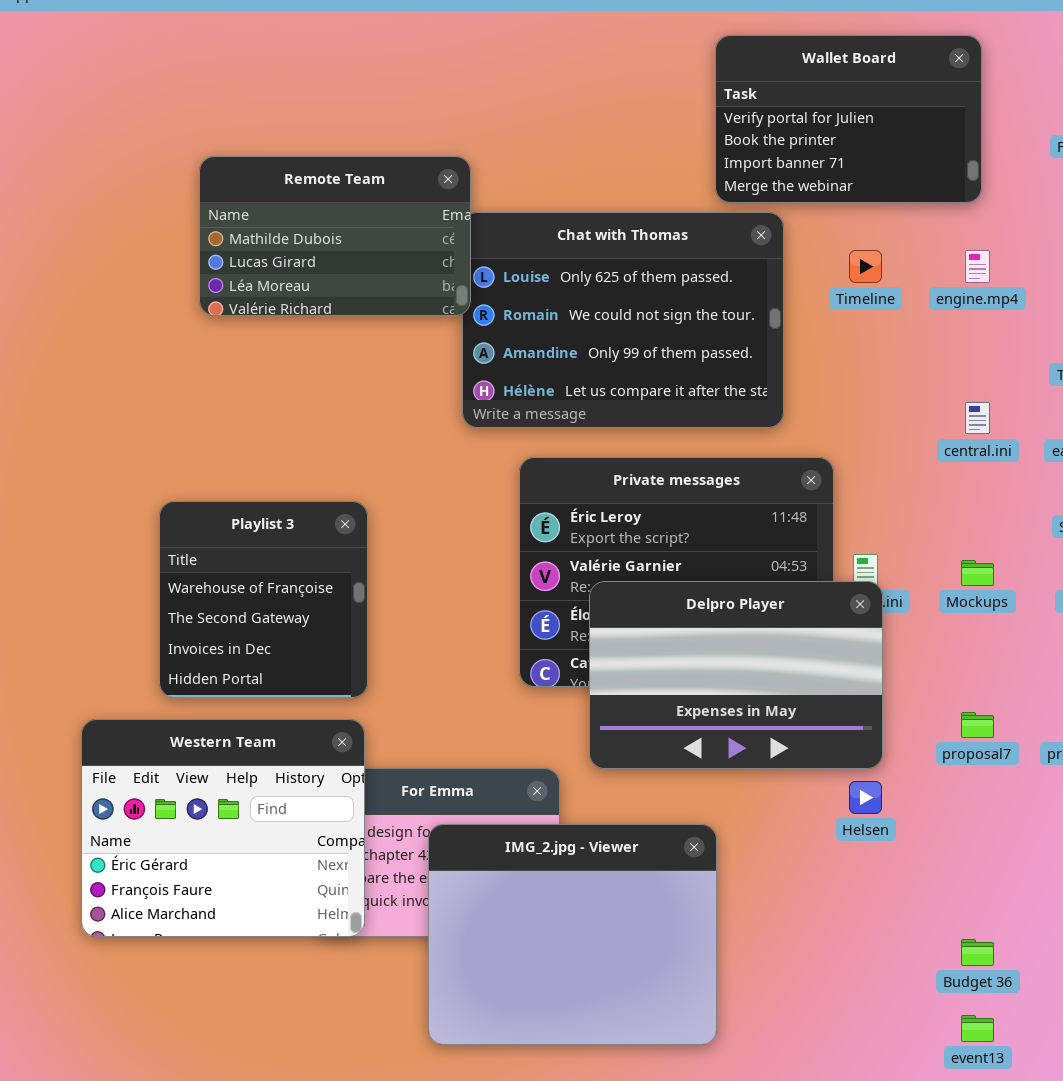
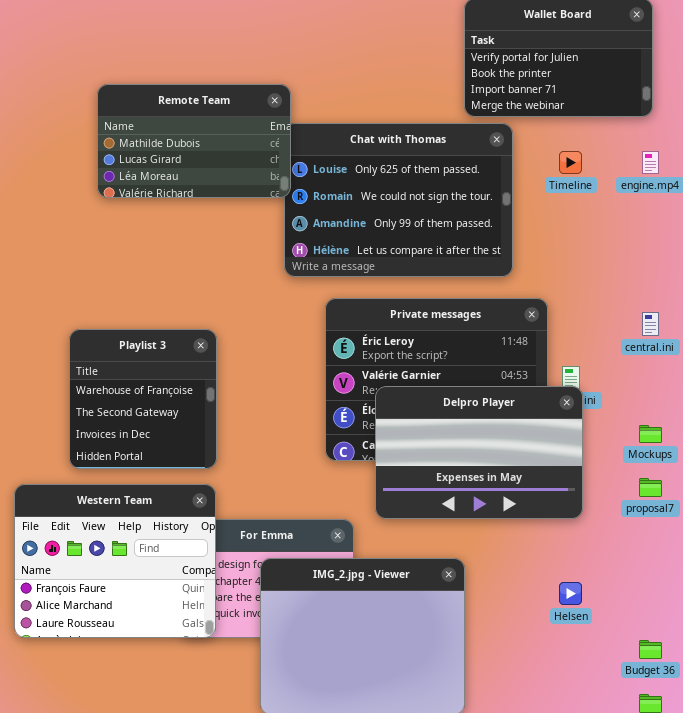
central.ini: [965,402,990,434] -> [642,312,659,336], moved
Mockups: [961,560,994,586] -> [639,425,662,443], moved
Western Team: [81,719,365,937] -> [14,484,216,638], scrolled down 1 row
Helsen: [849,781,882,814] -> [559,582,582,605], moved

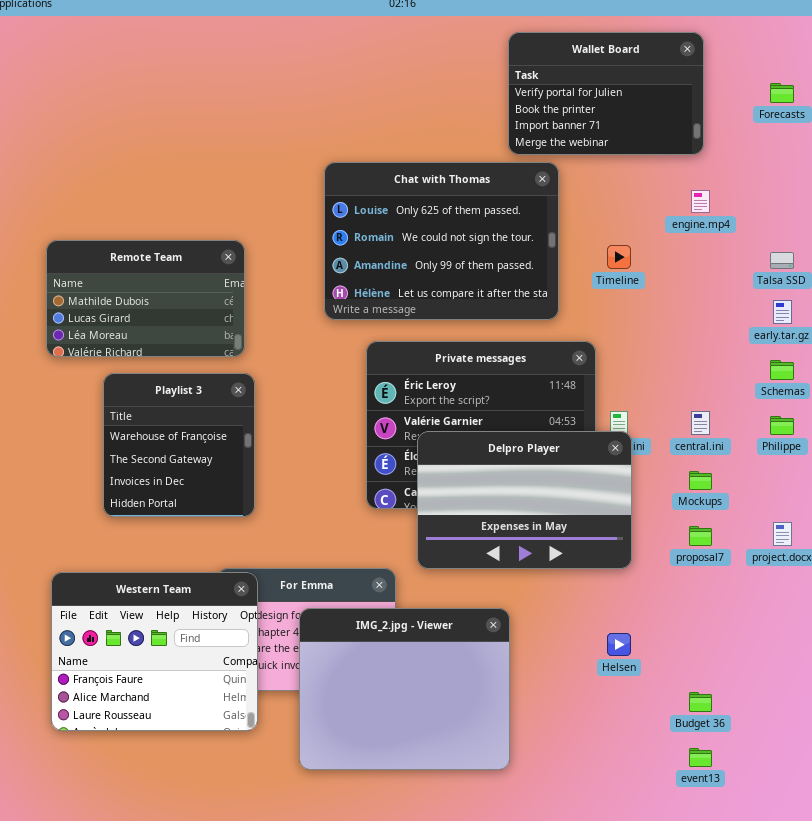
Remote Team: [97,84,291,198] -> [46,240,245,357], moved
Timeline: [559,151,582,174] -> [607,245,631,269], moved
central.ini: [642,312,659,336] -> [691,411,710,435], moved
Western Team: [14,484,216,638] -> [51,572,258,731], moved

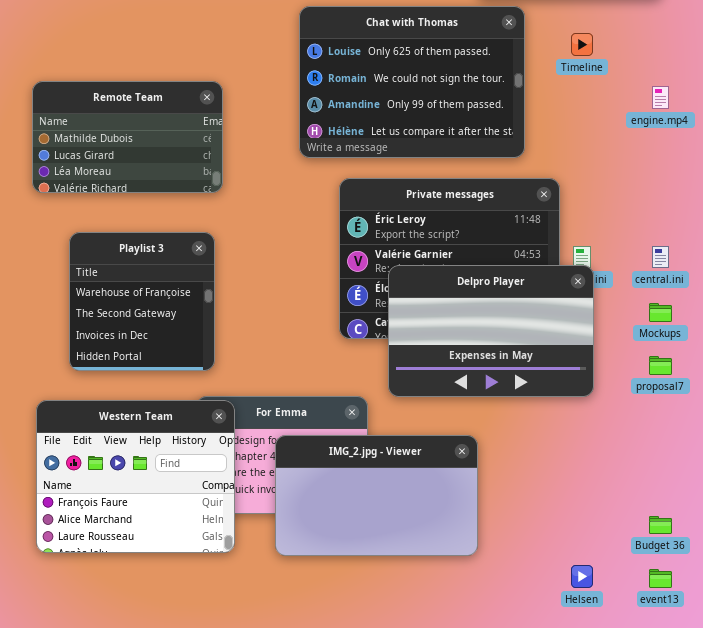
engine.mp4: [691,190,710,213] -> [652,86,669,109], moved
Timeline: [607,245,631,269] -> [571,33,593,56], moved
Playlist 3: [103,373,255,517] -> [69,232,215,371], moved
IMG_2.jpg - Viewer: [299,608,510,770] -> [275,435,478,556], resized
Helsen: [607,633,631,656] -> [571,565,593,588], moved

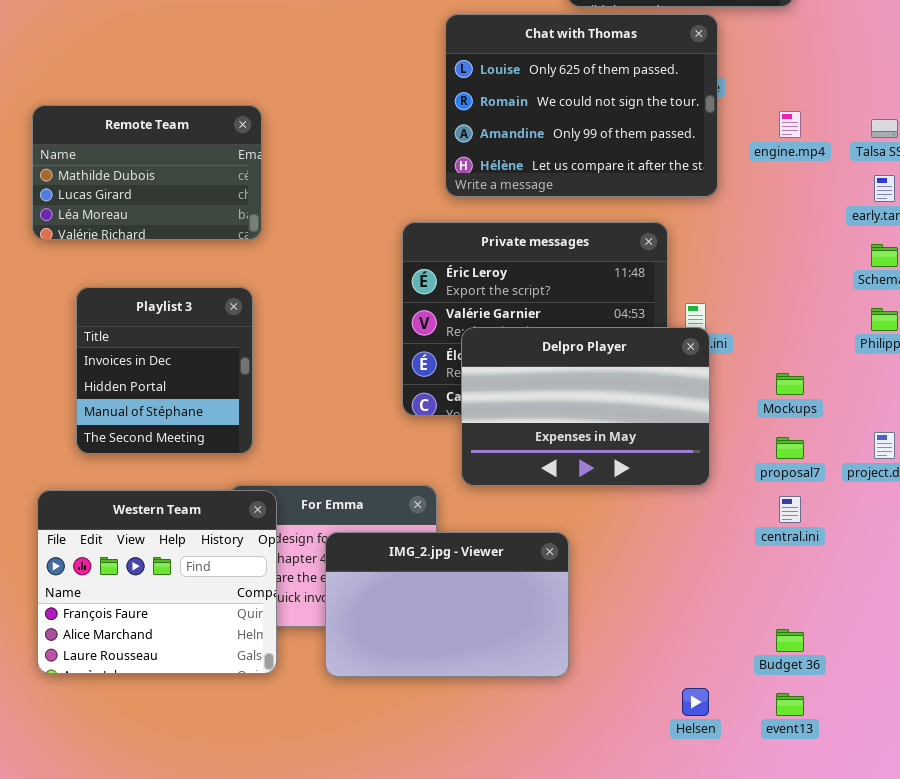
Chat with Thomas: [299,6,525,158] -> [445,14,718,197], moved
Playlist 3: [69,232,215,371] -> [76,287,253,454], scrolled down 2 rows
central.ini: [652,246,669,268] -> [779,496,801,523], moved

